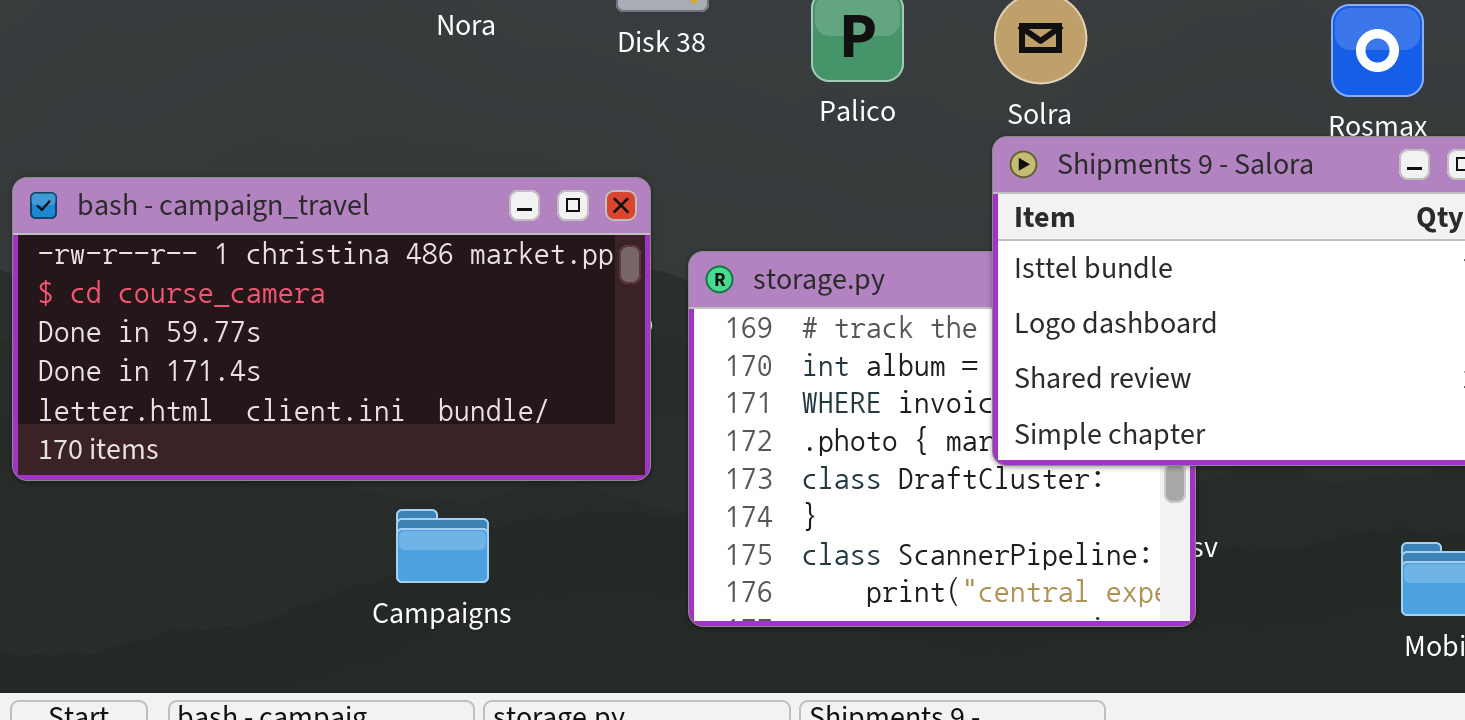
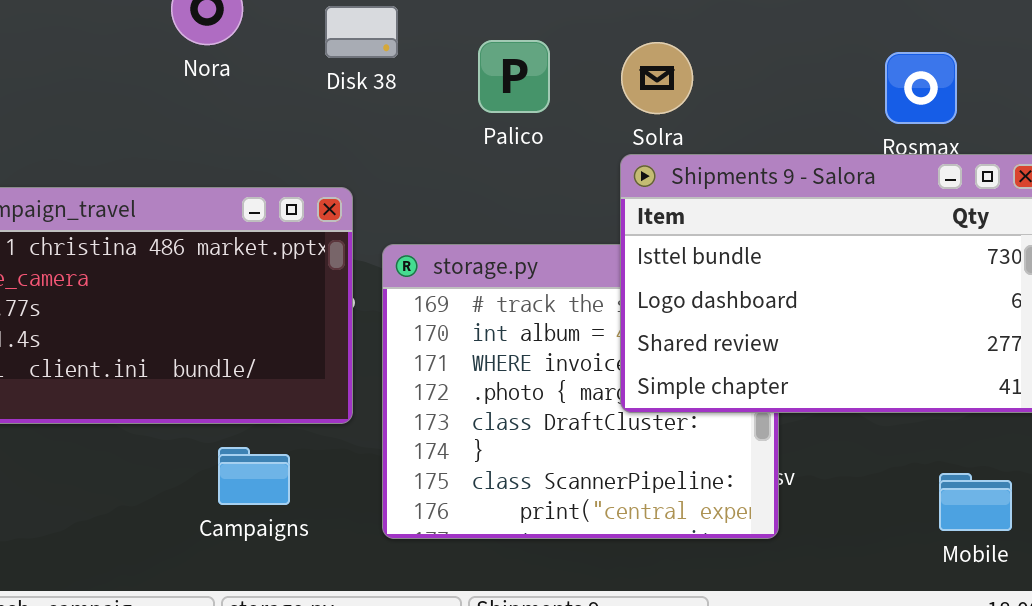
Campaigns: [396,509,489,583] -> [218,447,290,505], moved

